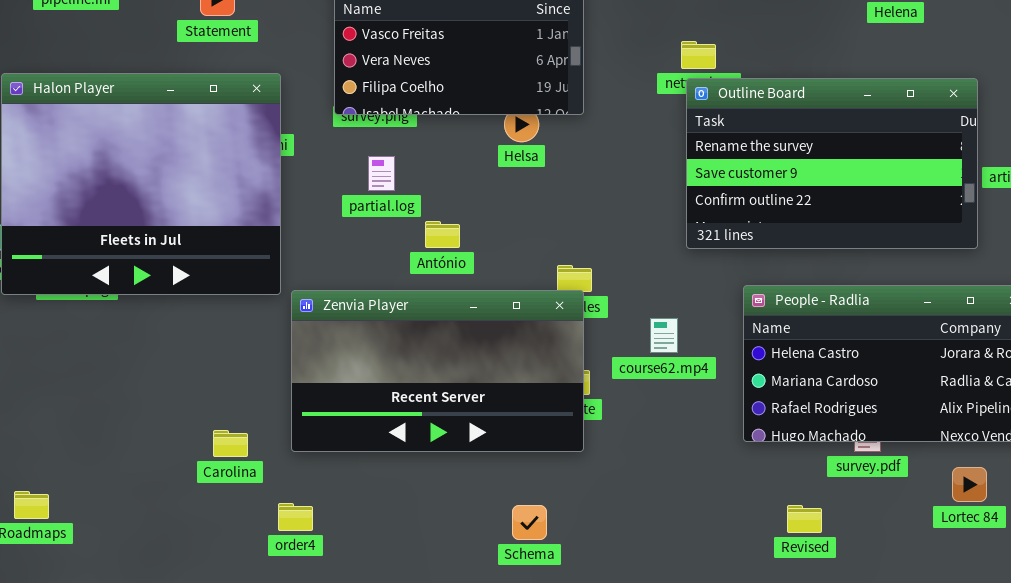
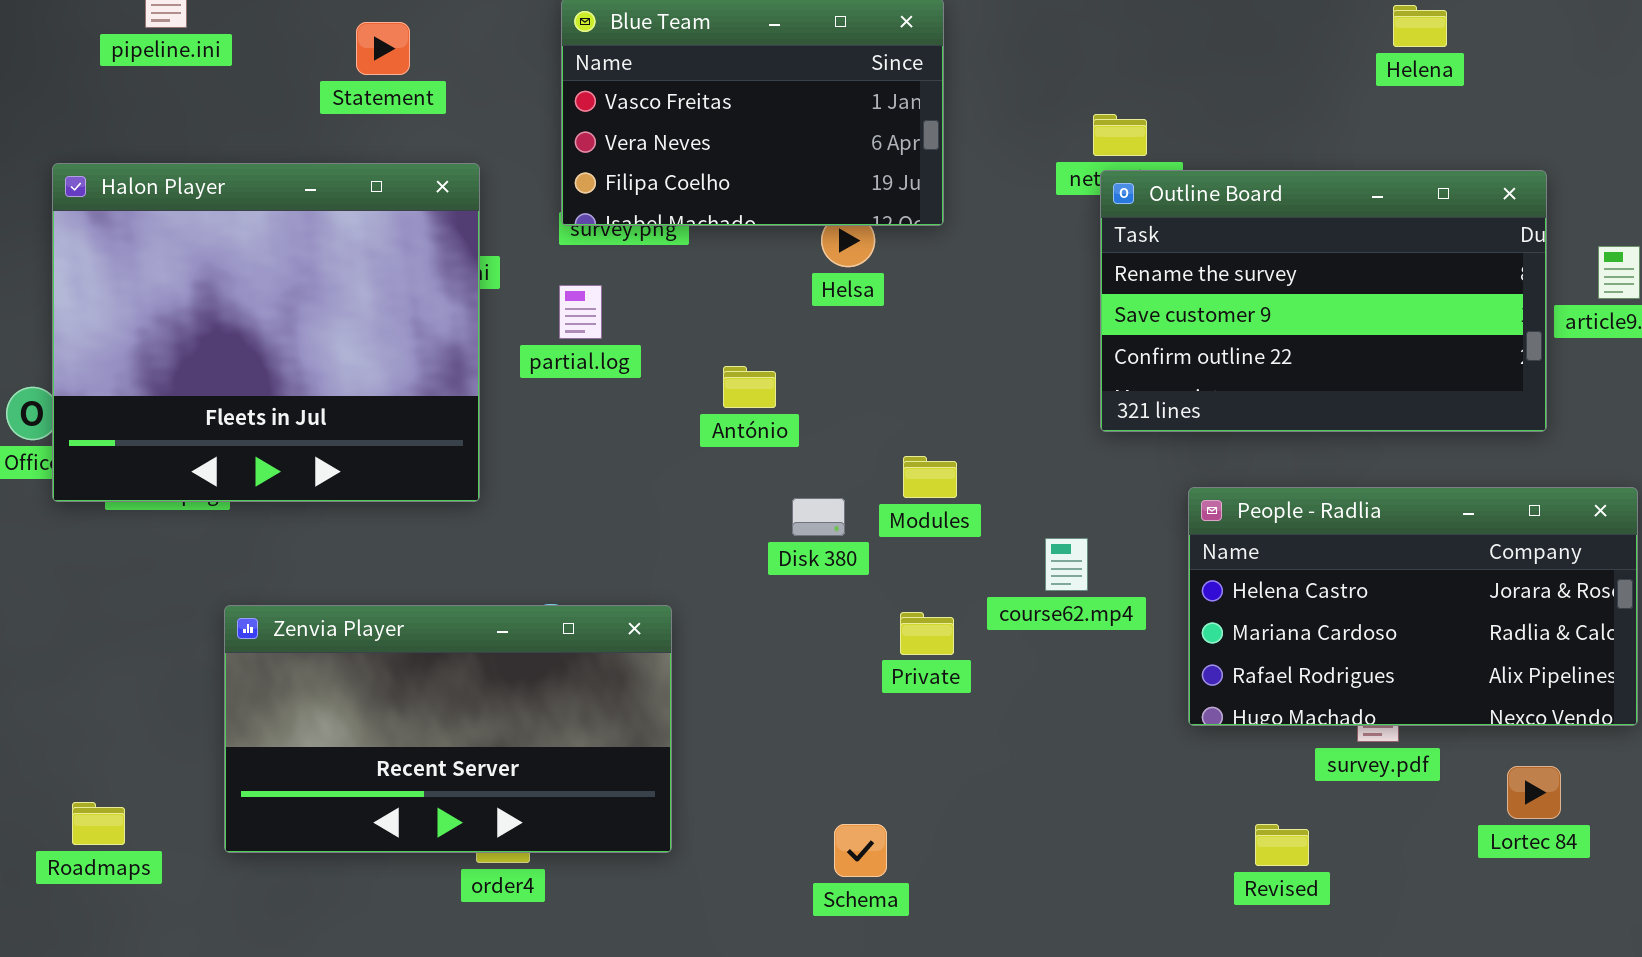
partial.log: [368,156,395,191] -> [559,285,602,339], moved
António: [425,221,460,248] -> [723,366,776,408], moved
Zenvia Player: [291,290,584,452] -> [224,605,672,853], moved

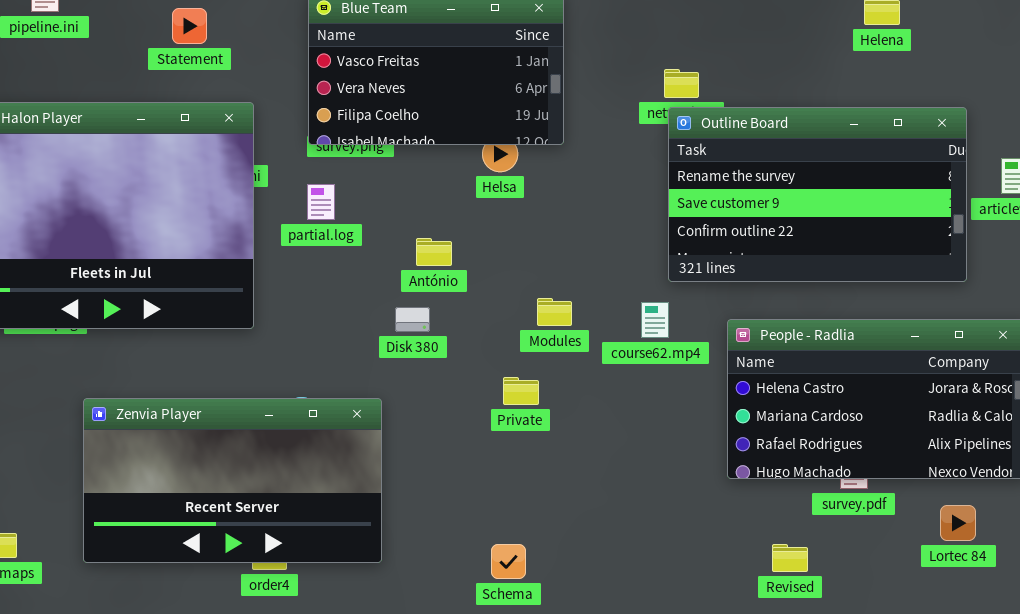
Disk 380: [792,498,845,536] -> [395,307,430,332], moved
course62.mp4: [1045,538,1088,591] -> [641,302,669,338], moved
Private: [900,612,954,655] -> [503,377,539,405], moved

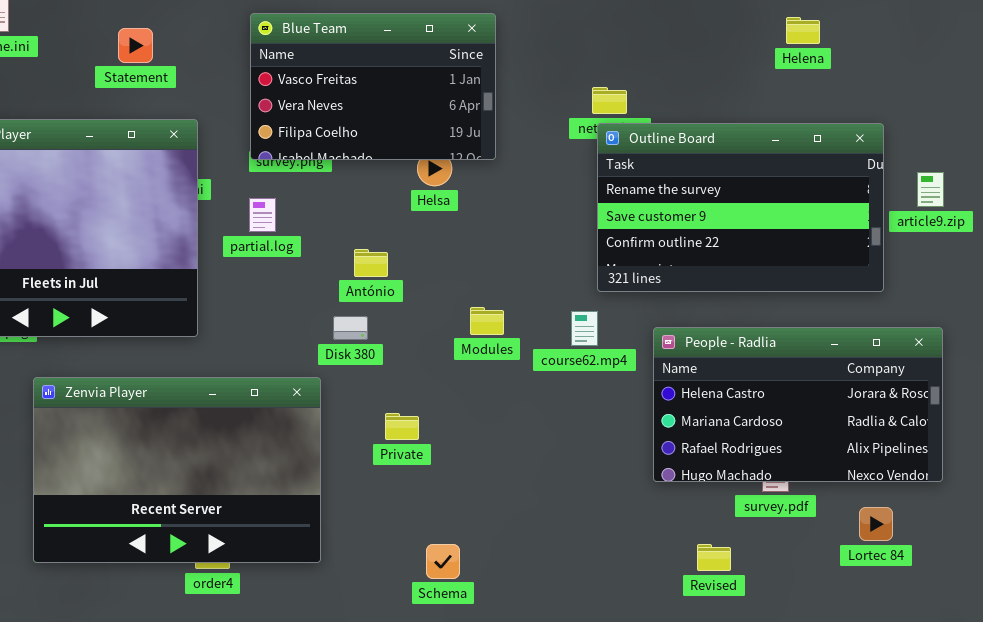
Private: [503,377,539,405] -> [385,413,419,440], moved
Zenvia Player: [83,398,382,563] -> [33,377,321,563], resized

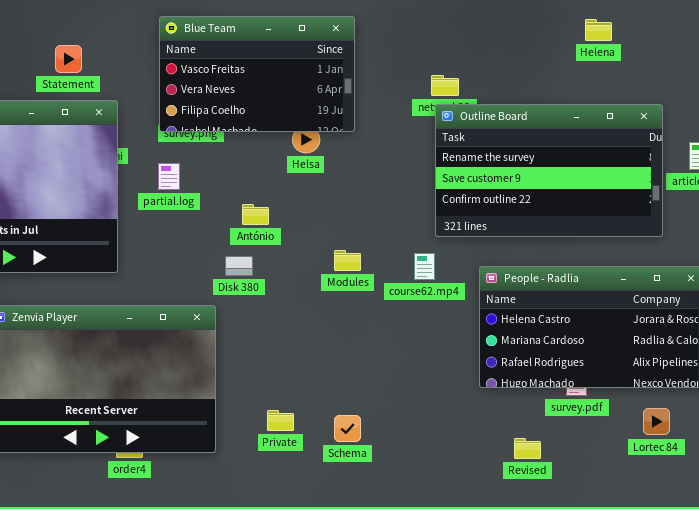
Statement: [118,28,153,63] -> [55,45,82,73], moved
Private: [385,413,419,440] -> [267,410,294,431], moved
Schema: [426,544,460,579] -> [334,415,361,442], moved

